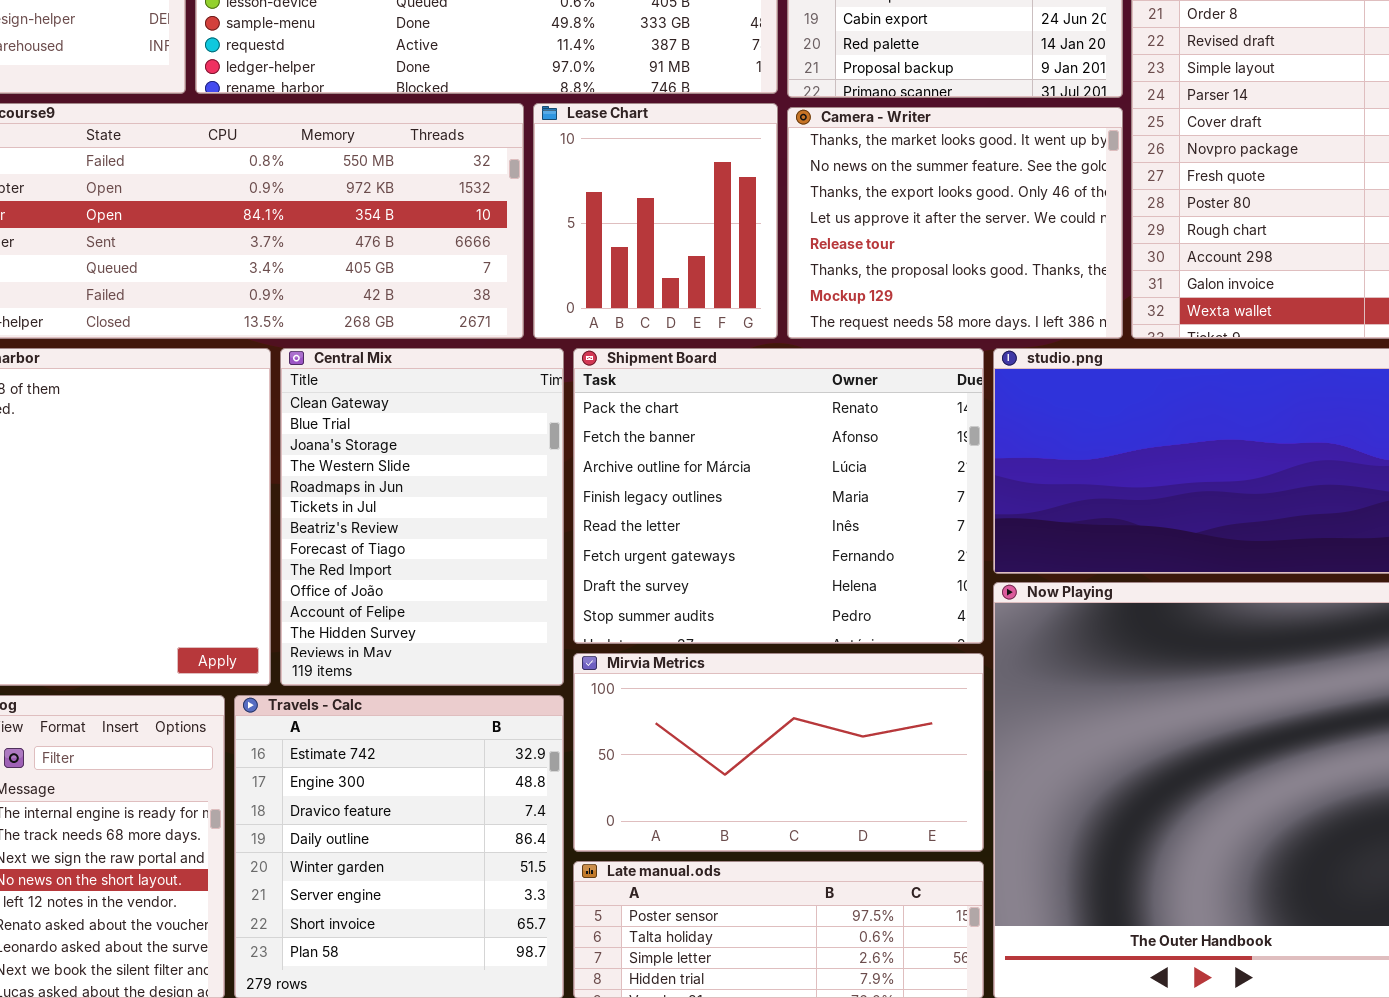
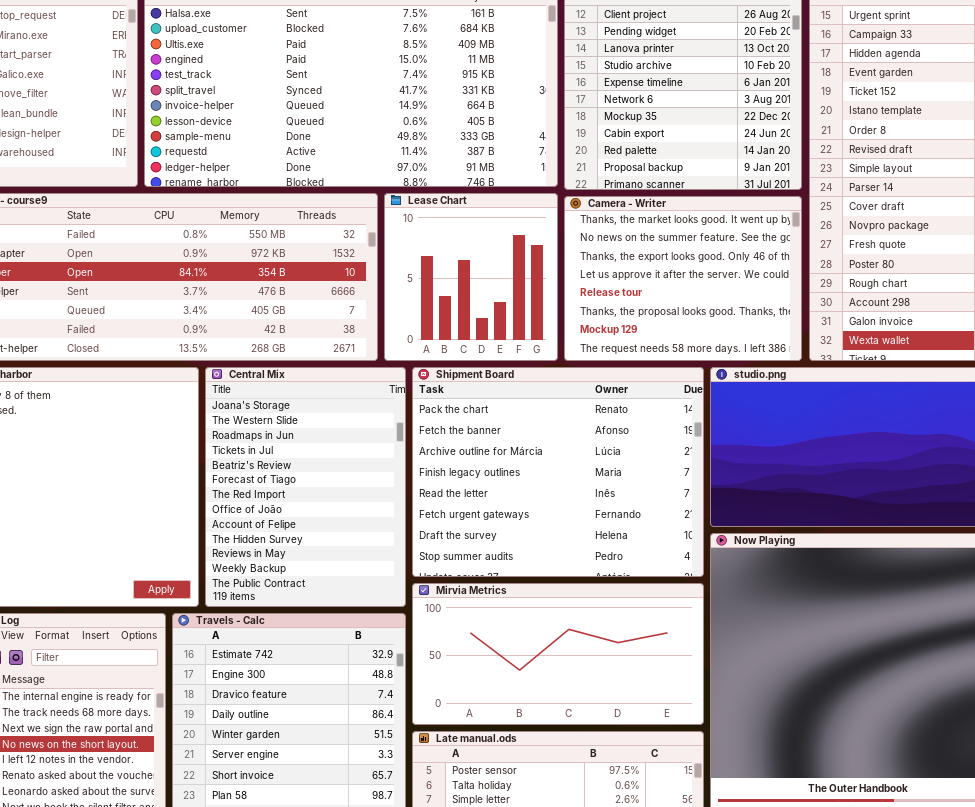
Central Mix: [280,348,564,686] -> [205,367,406,607], scrolled down 2 rows

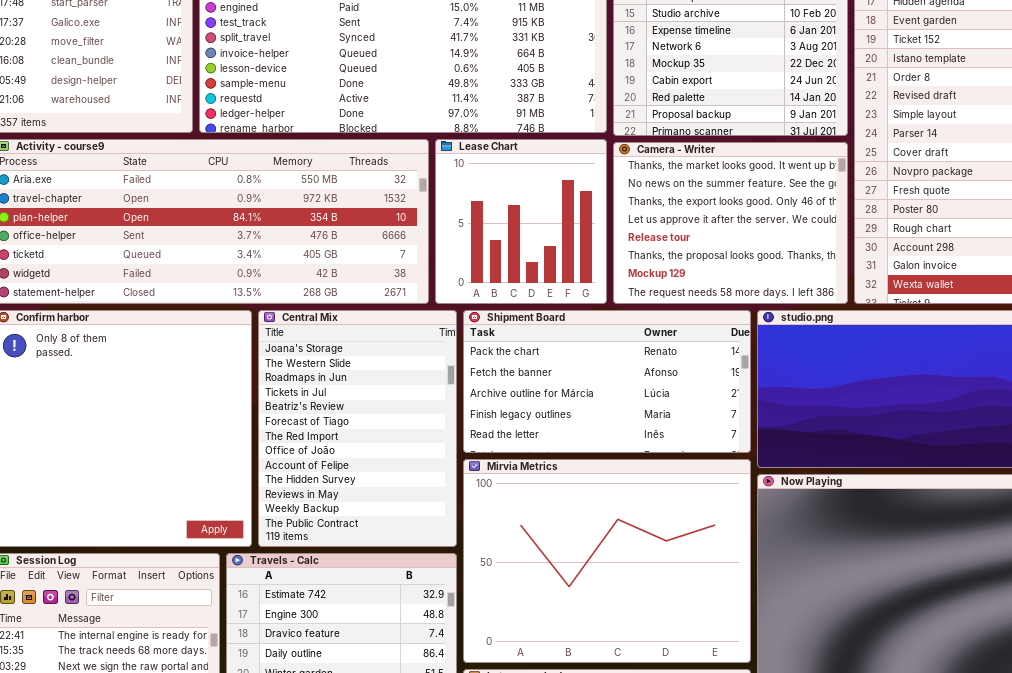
Shipment Board: [412,367,704,577] -> [463,310,751,453], resized
Mirvia Metrics: [412,583,704,725] -> [463,459,751,663], resized

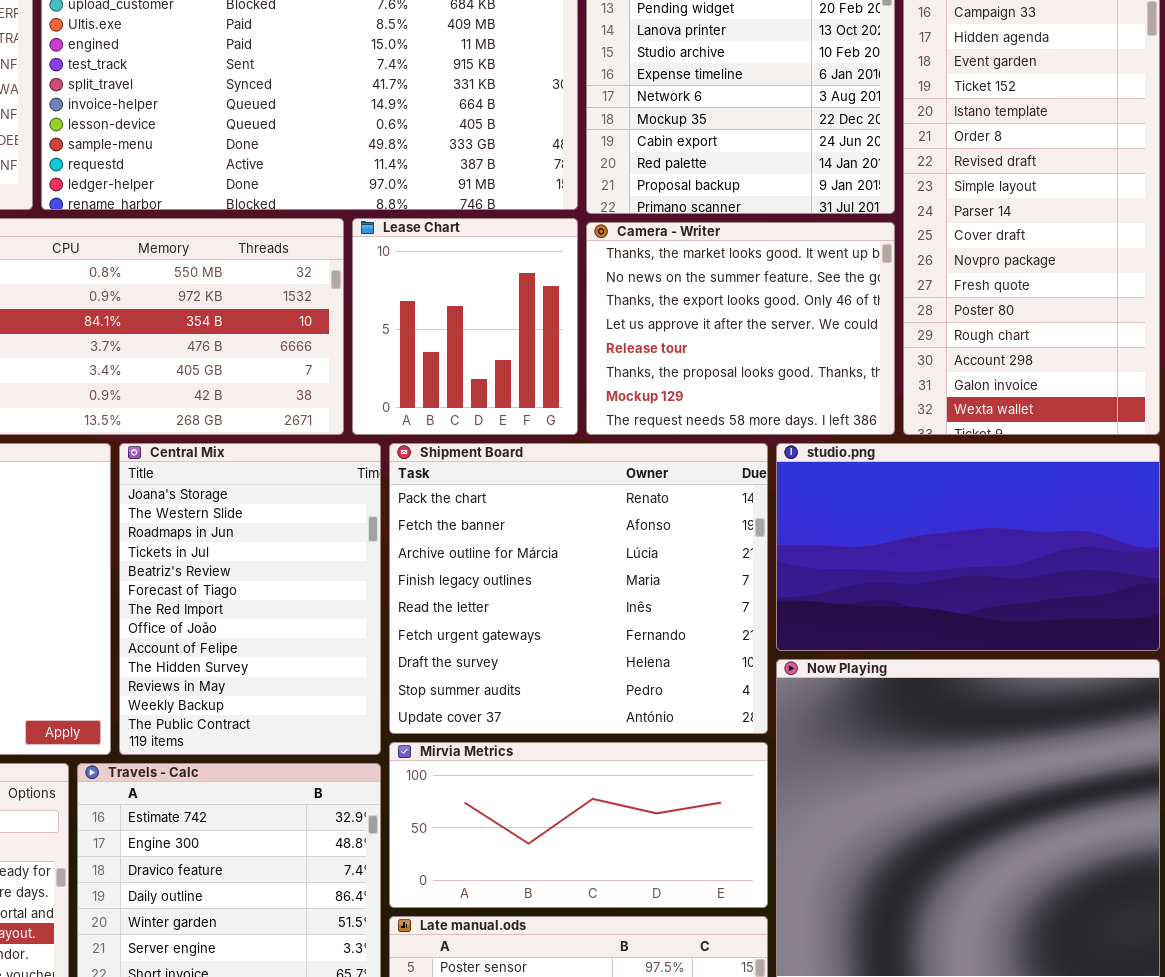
Shipment Board: [463,310,751,453] -> [389,443,768,734], resized
Mirvia Metrics: [463,459,751,663] -> [389,742,768,908], resized

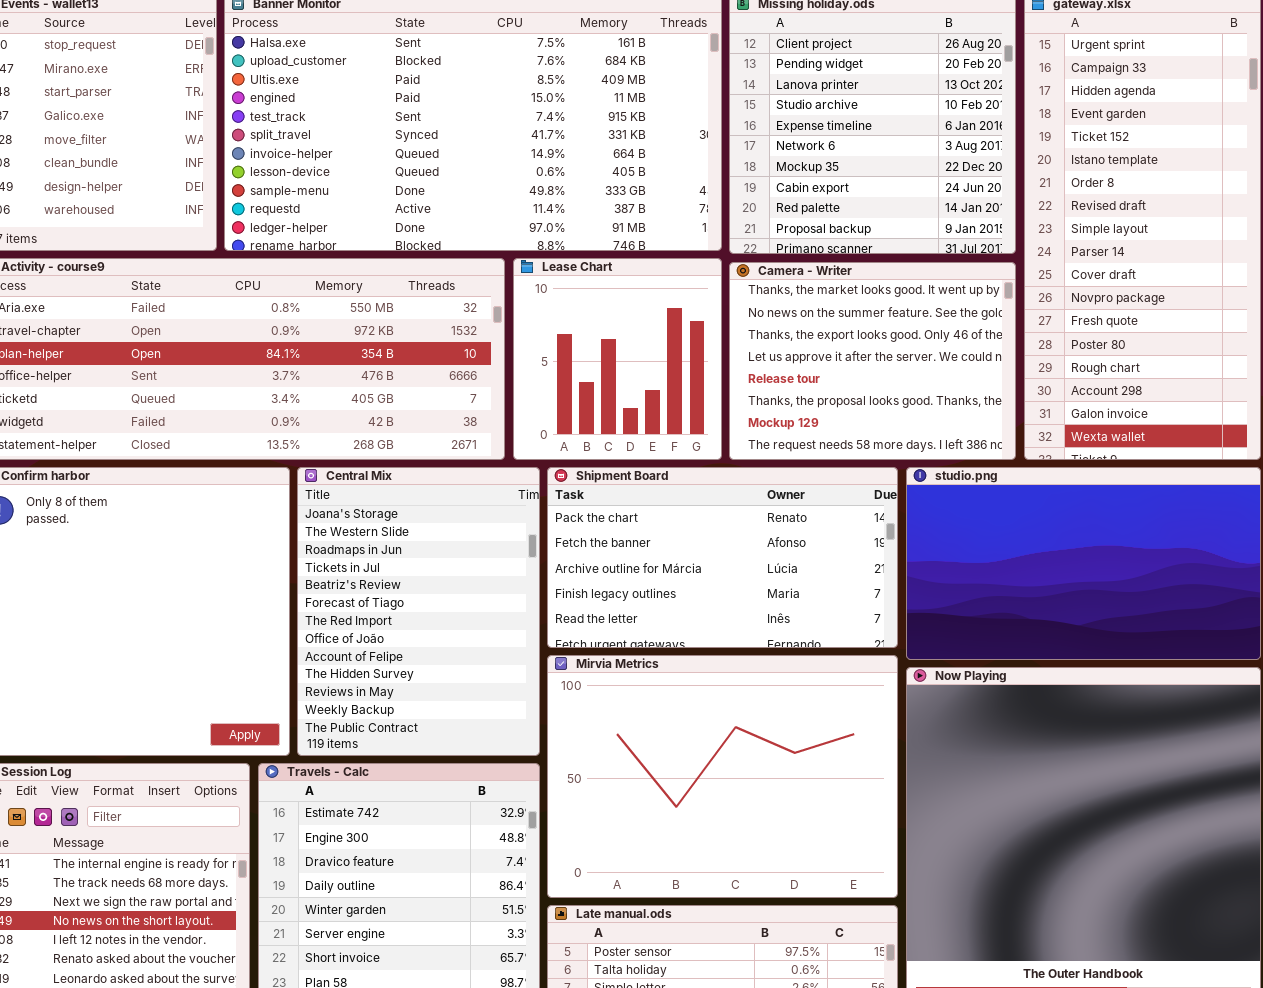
Shipment Board: [389,443,768,734] -> [547,467,898,648], resized
Mirvia Metrics: [389,742,768,908] -> [547,655,898,898], resized

